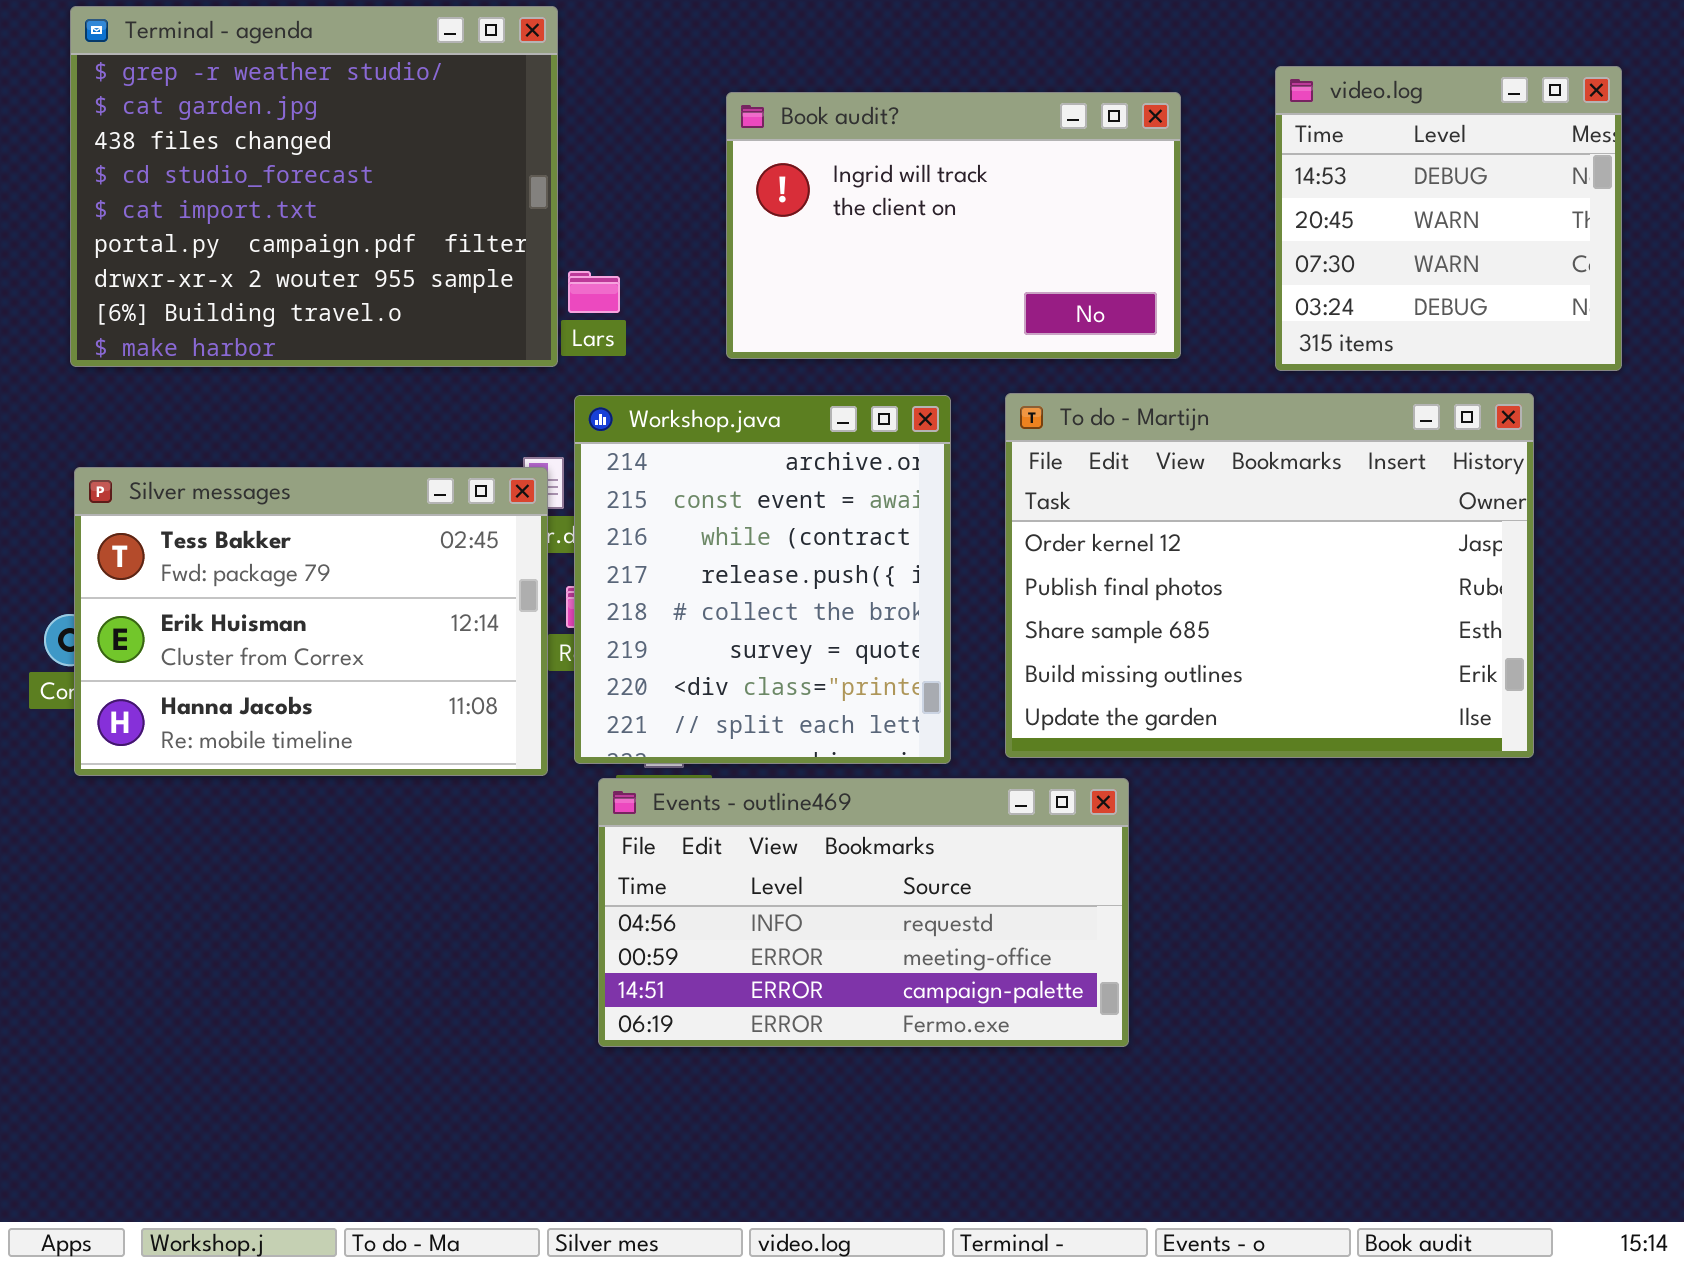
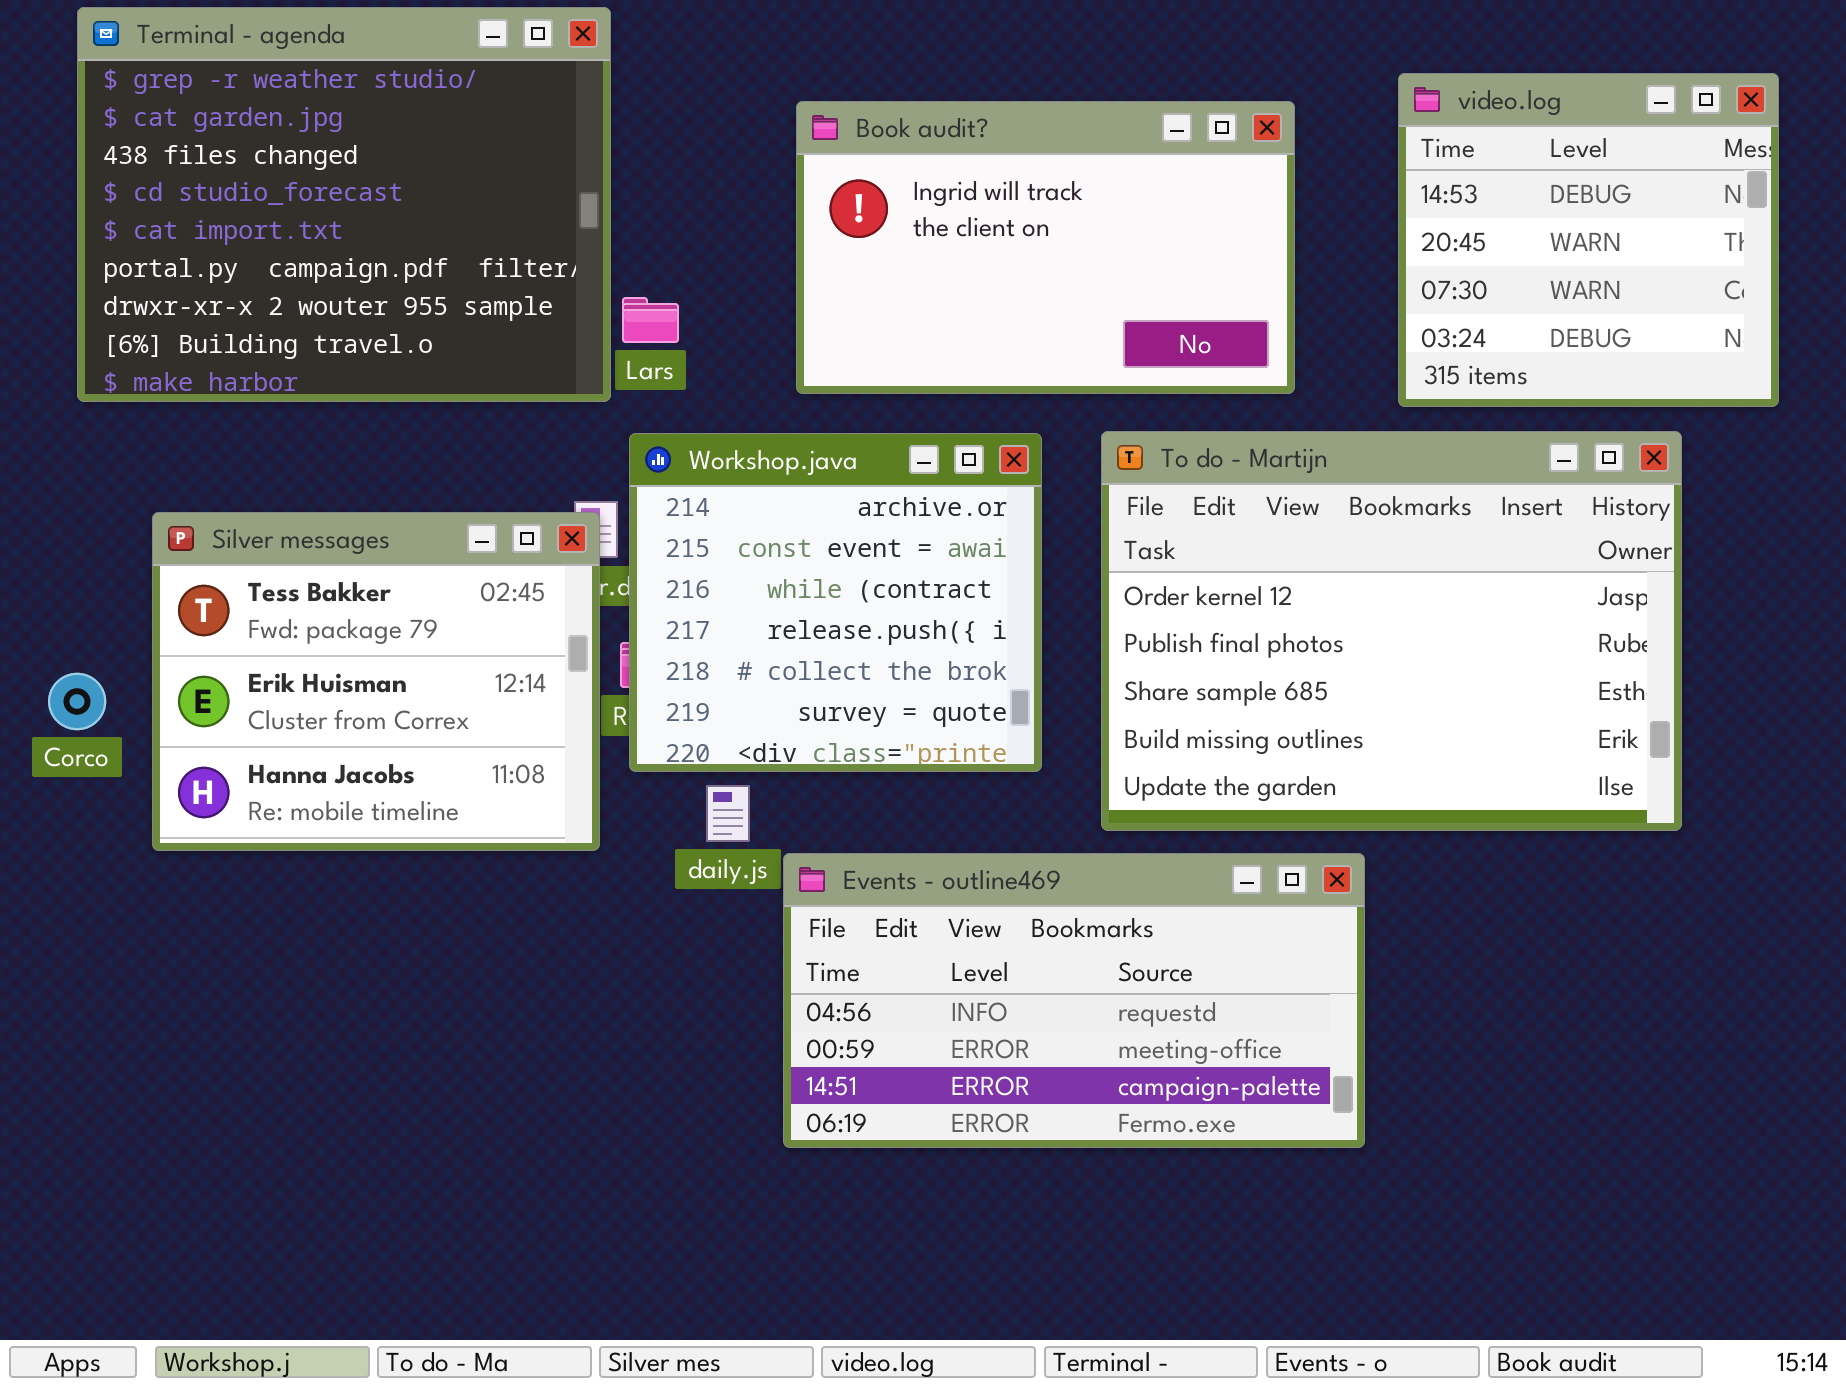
Workshop.java: [574,395,951,764] -> [629,433,1042,772], resized
Silver messages: [74,467,548,776] -> [152,512,600,851], resized
Events - outline469: [598,778,1129,1047] -> [783,853,1365,1148], moved

